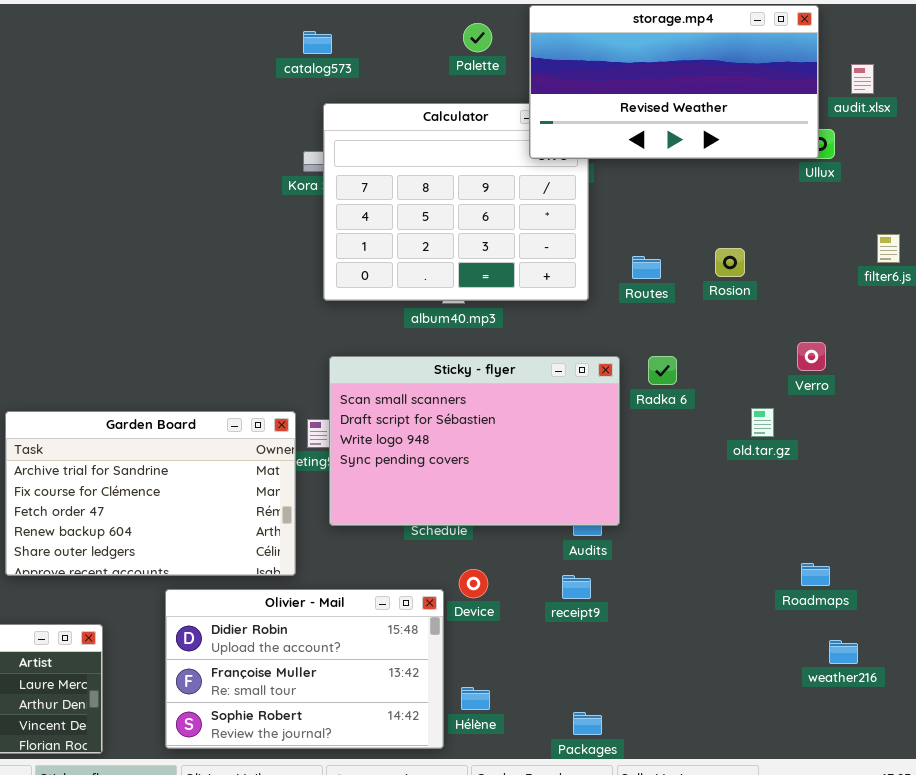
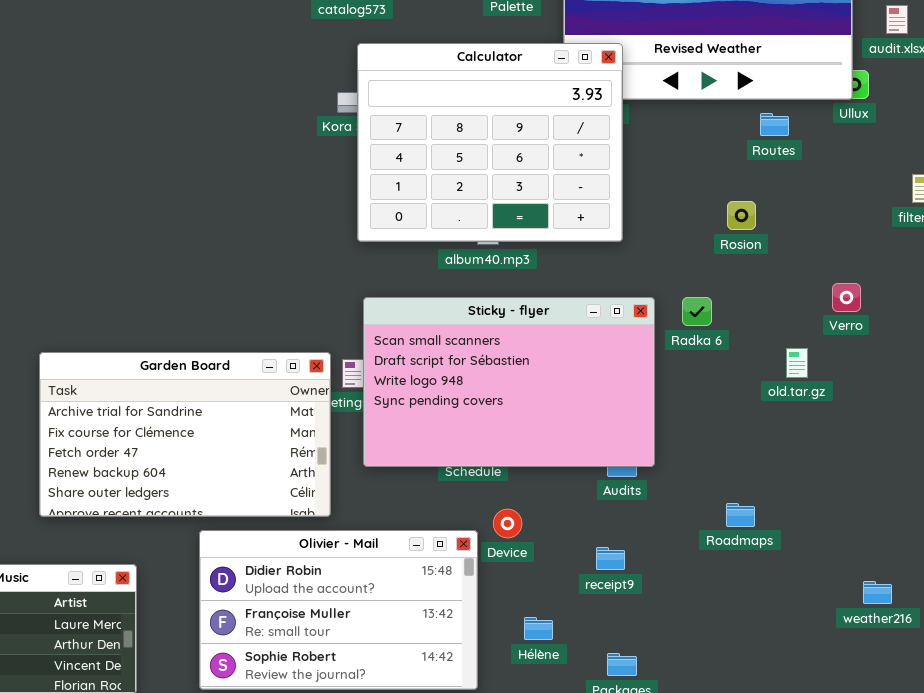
Calculator: [323,103,589,301] -> [357,43,623,242], raised
Rosion: [715,248,745,277] -> [727,201,756,230], moved
Routes: [632,256,661,279] -> [760,113,789,136], moved
Roadmaps: [801,563,830,586] -> [726,503,755,527], moved
receipt9: [562,575,591,599] -> [596,547,625,570], moved
Hélène: [461,687,490,710] -> [524,617,553,640], moved

